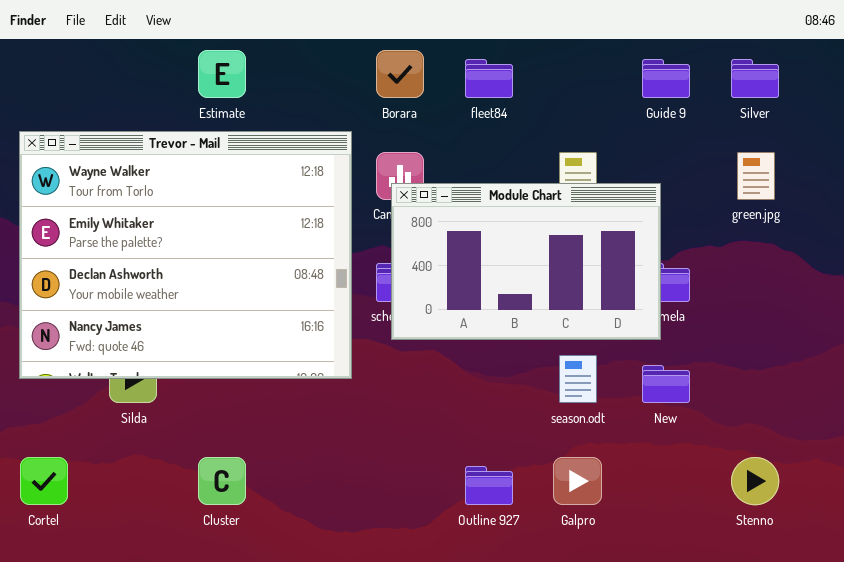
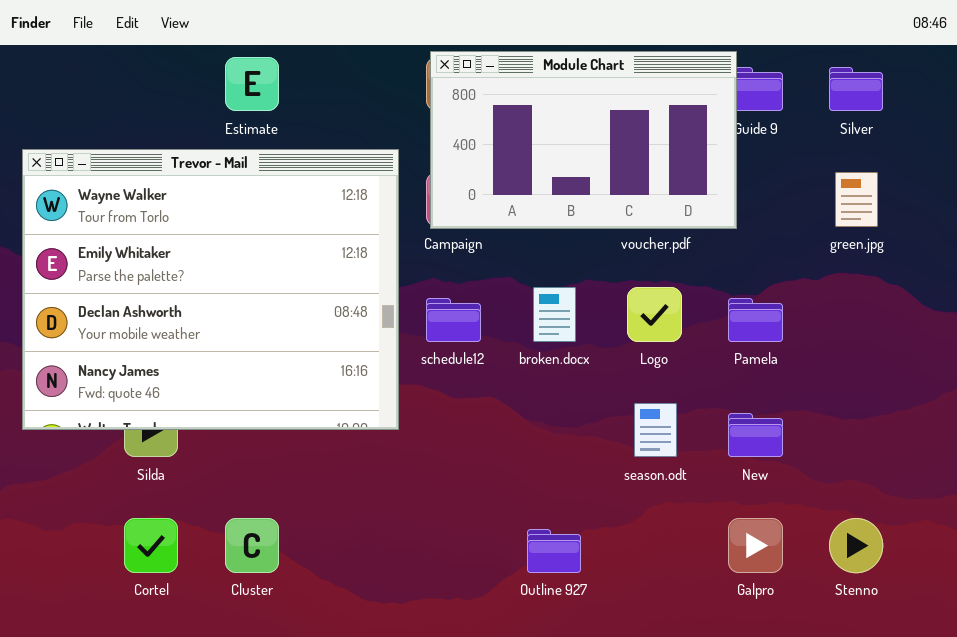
Module Chart: [391,183,661,340] -> [430,51,737,229], moved
Cortel: [20,457,68,505] -> [124,518,178,573], moved
Galpro: [553,457,602,505] -> [728,518,783,573], moved

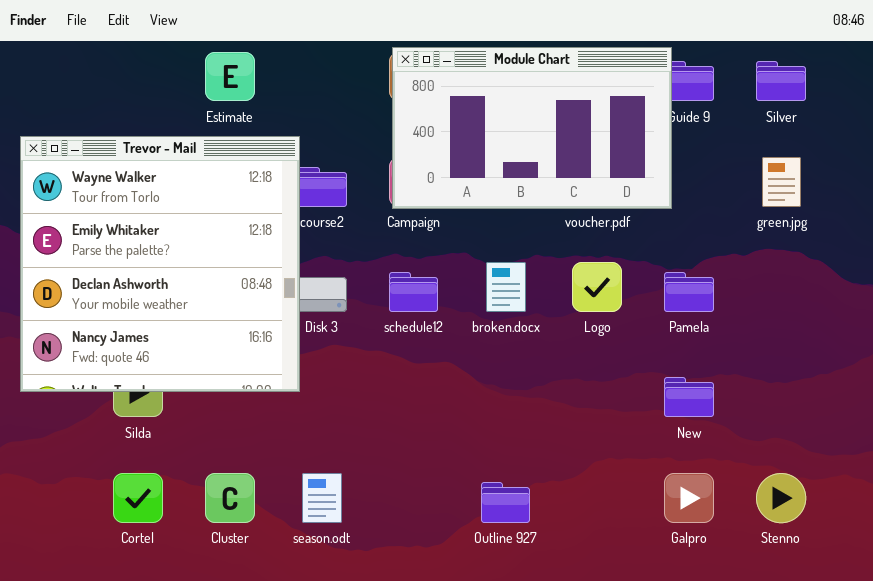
Trevor - Mail: [22,149,399,430] -> [20,136,300,392], resized
season.odt: [634,403,677,457] -> [302,473,342,523], moved

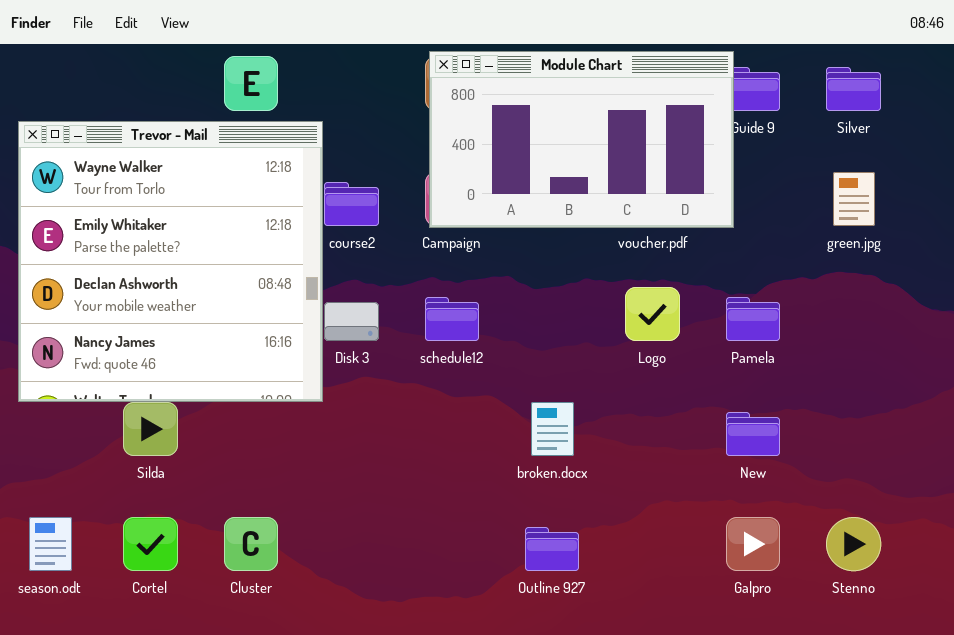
Trevor - Mail: [20,136,300,392] -> [18,121,323,402], moved
broken.docx: [486,262,526,312] -> [531,402,574,456], moved
season.odt: [302,473,342,523] -> [29,517,72,571], moved

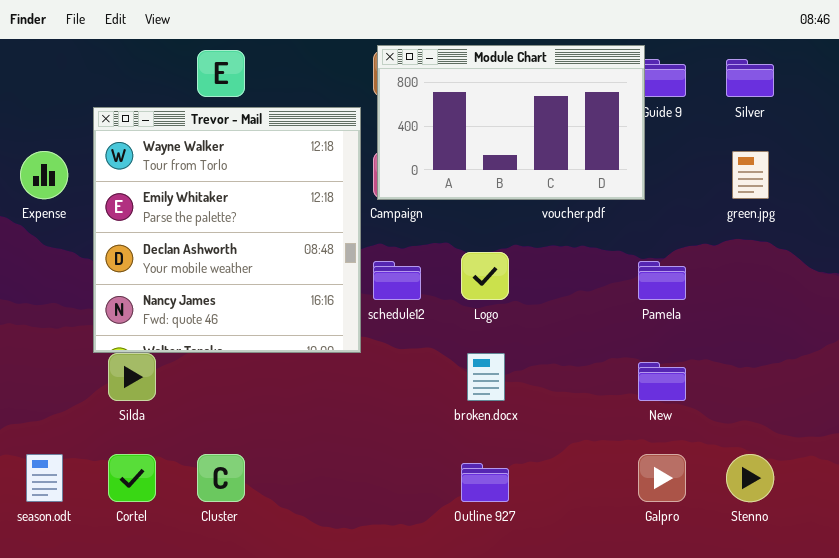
Trevor - Mail: [18,121,323,402] -> [93,107,361,353], moved
Logo: [625,287,680,341] -> [461,252,509,300], moved

